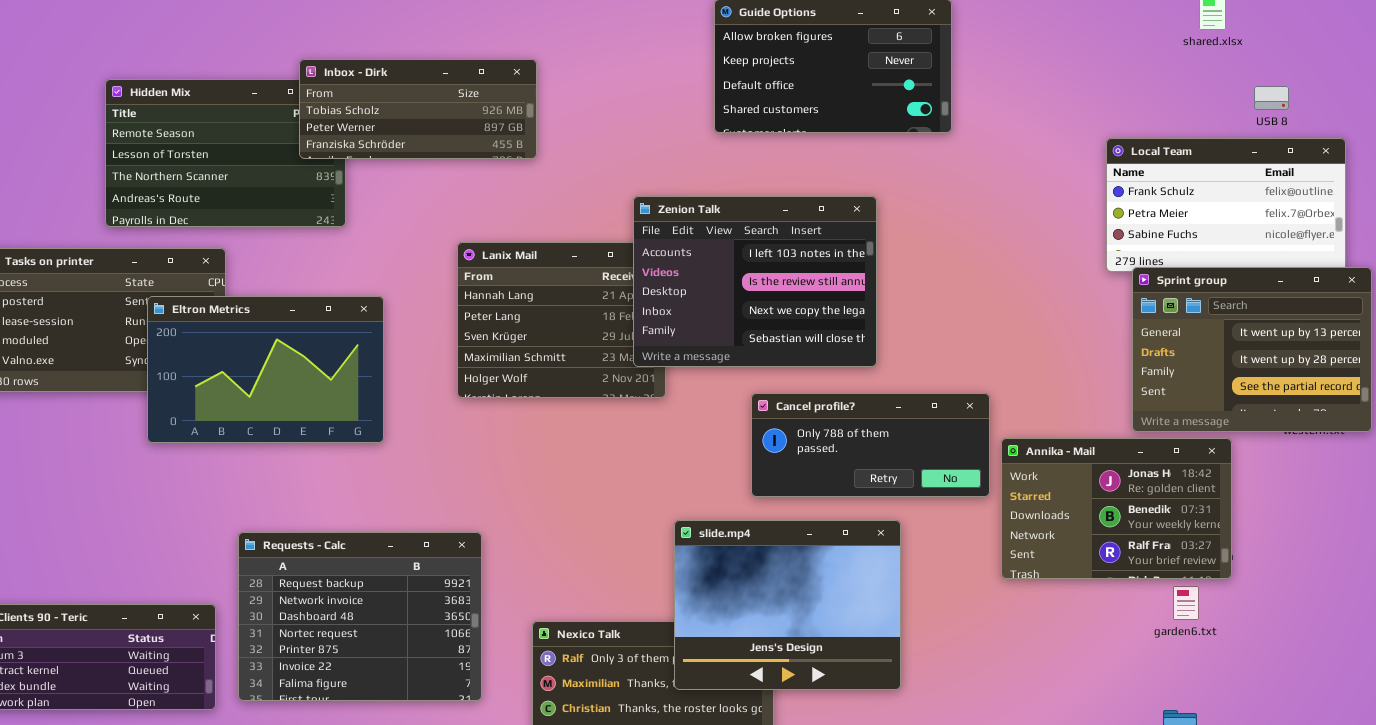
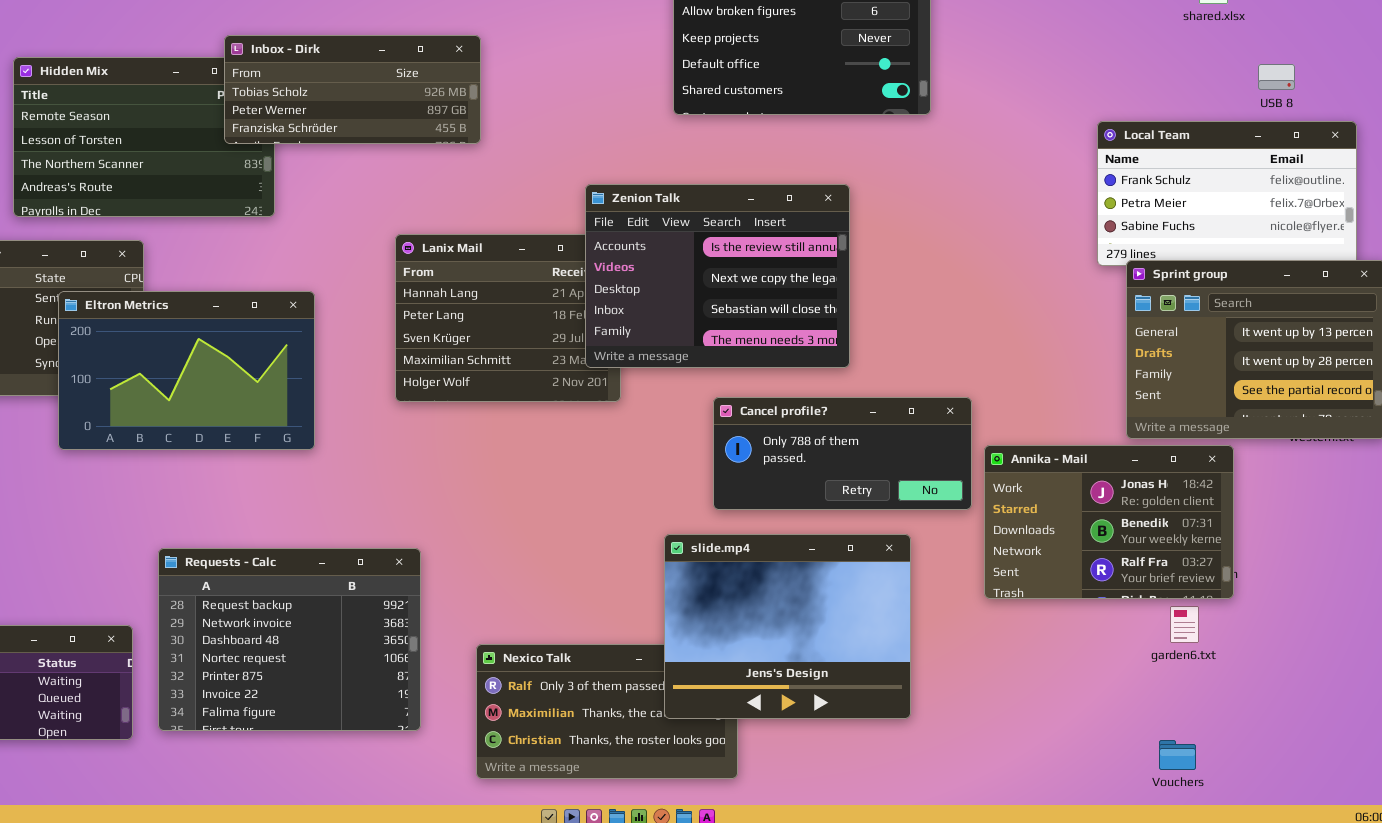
Zenion Talk: [633,196,877,367] -> [585,184,850,368], scrolled down 1 row
slide.mp4: [674,520,901,690] -> [664,534,911,719], moved

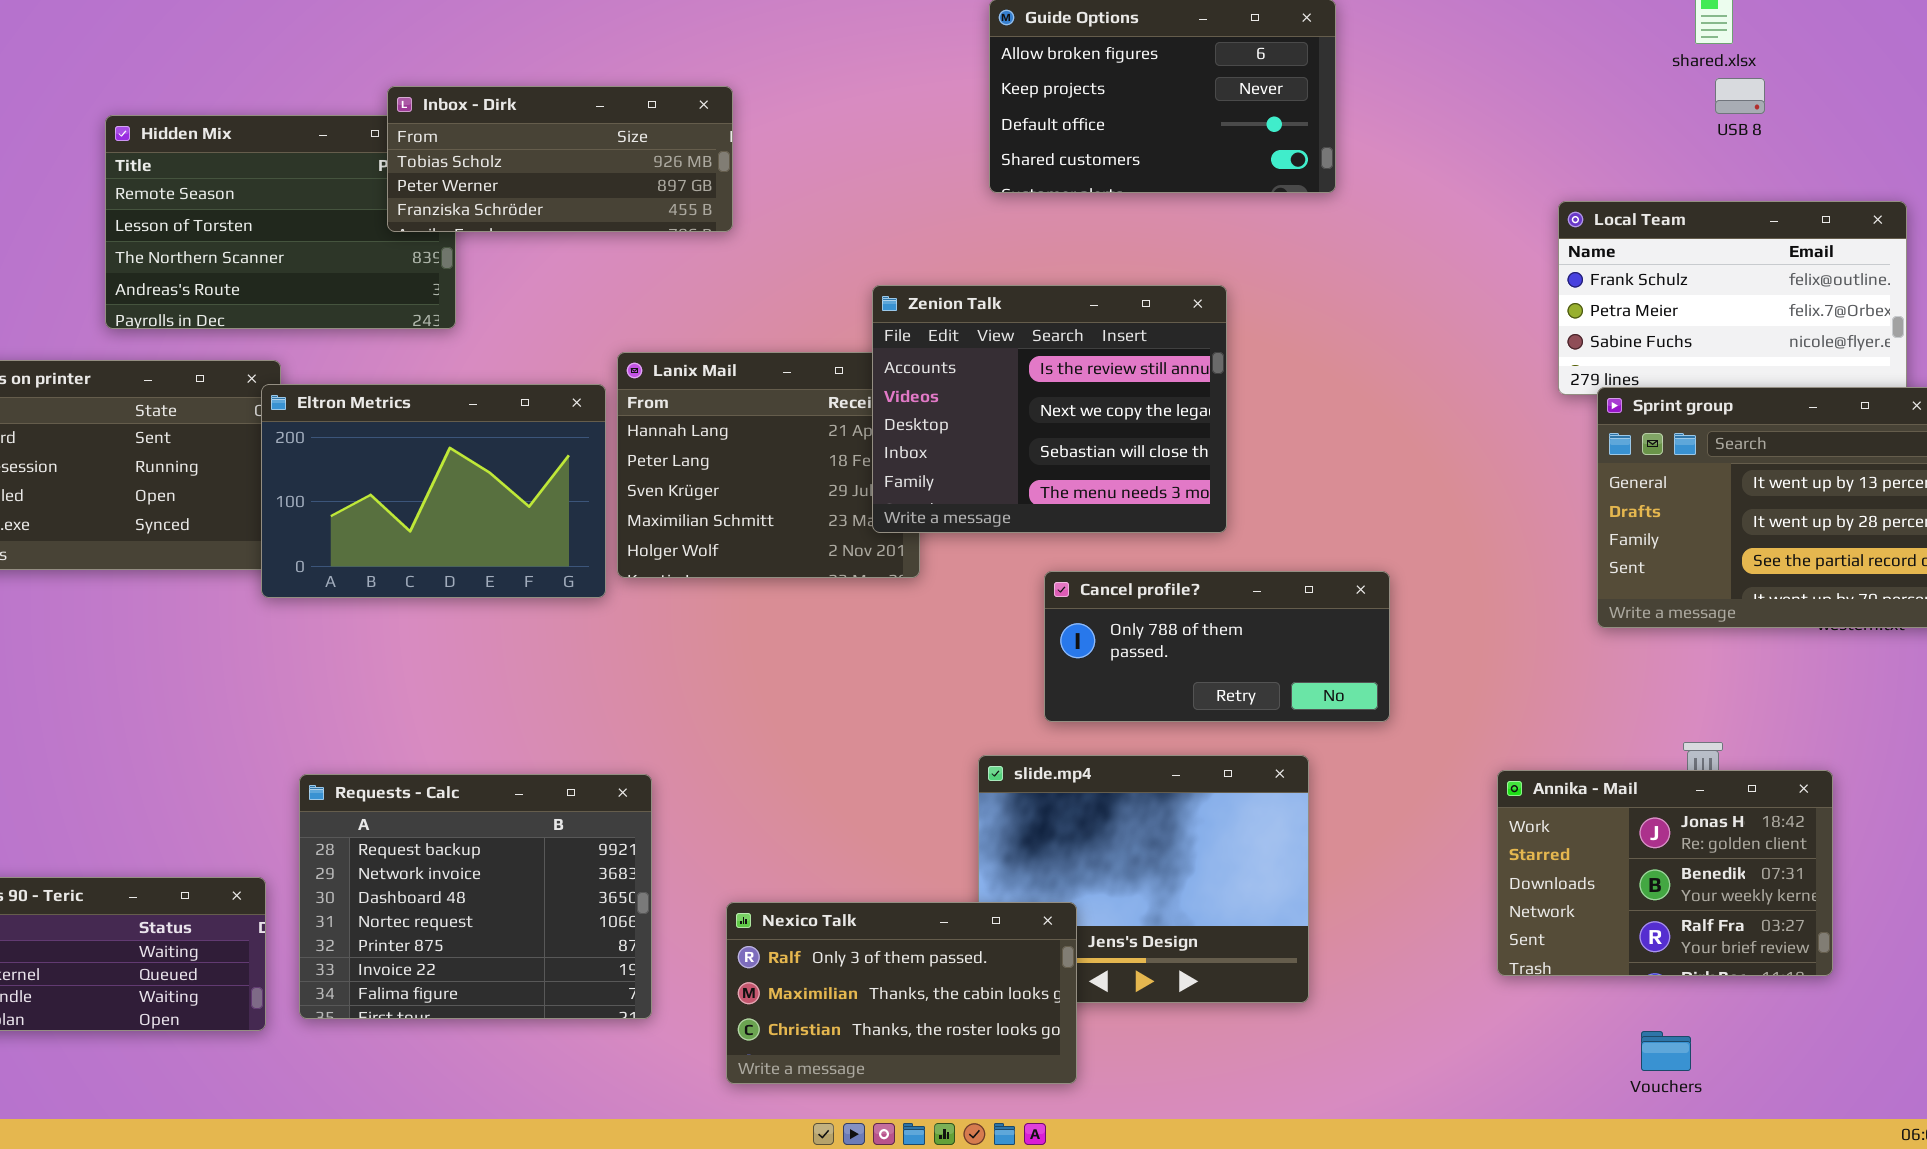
USB 8: [1258,64,1295,90] -> [1715,78,1765,114], moved
Eltron Metrics: [58,291,315,450] -> [261,384,606,598], moved
Annika - Mail: [984,445,1234,599] -> [1497,770,1833,976], moved
Nexico Talk: [476,644,738,779] -> [726,902,1077,1084], raised

